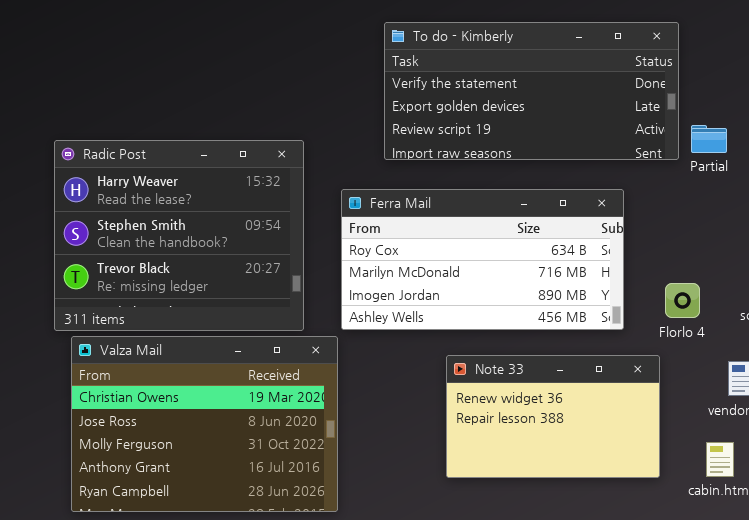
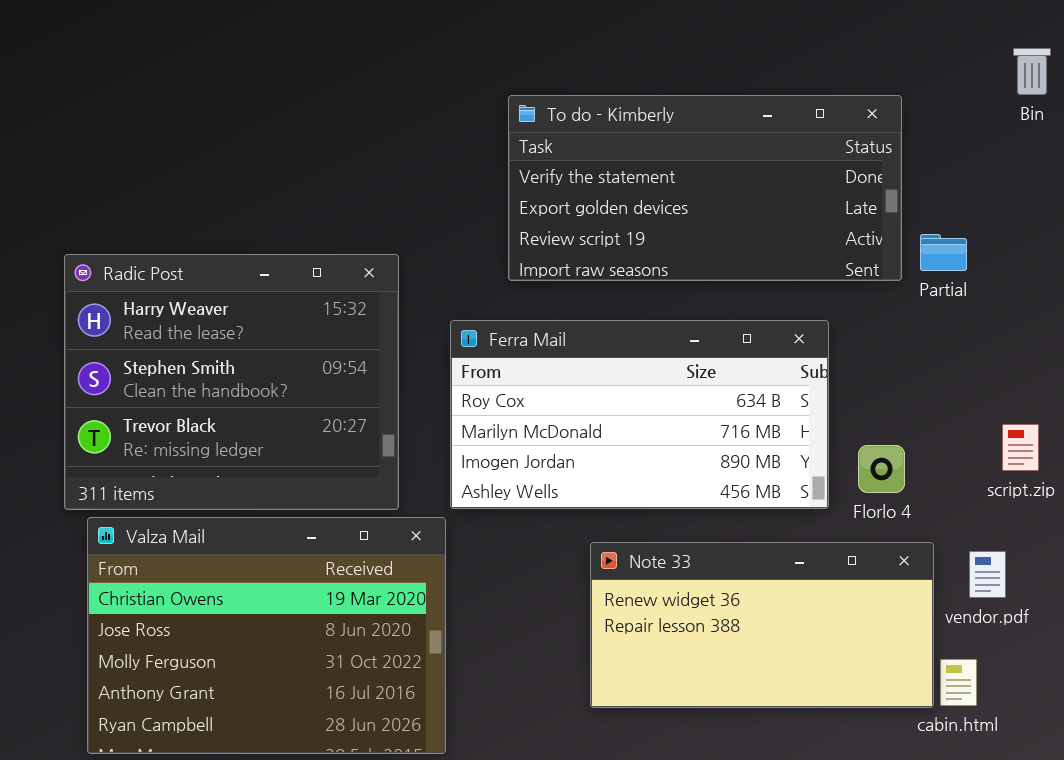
Florlo 4: [665,283,700,318] -> [858,445,905,493], moved
Note 33: [446,355,660,478] -> [590,542,934,708], resized

